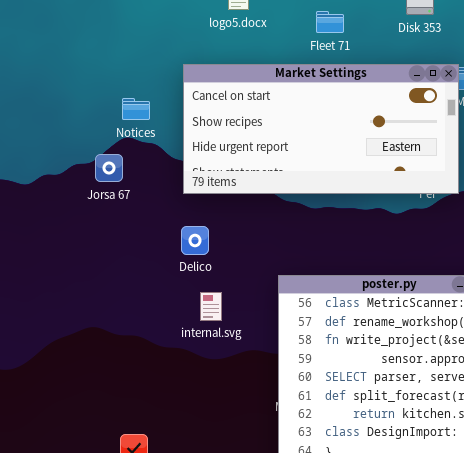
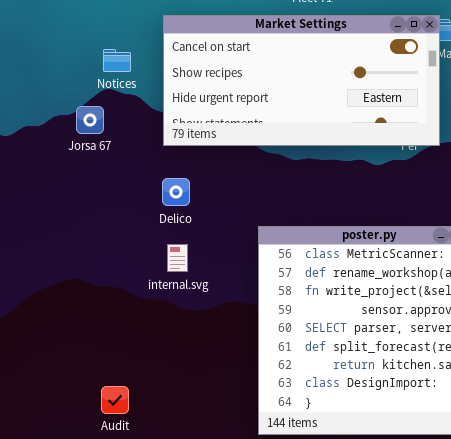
internal.svg: [200,292,222,321] -> [167,244,188,272], moved

